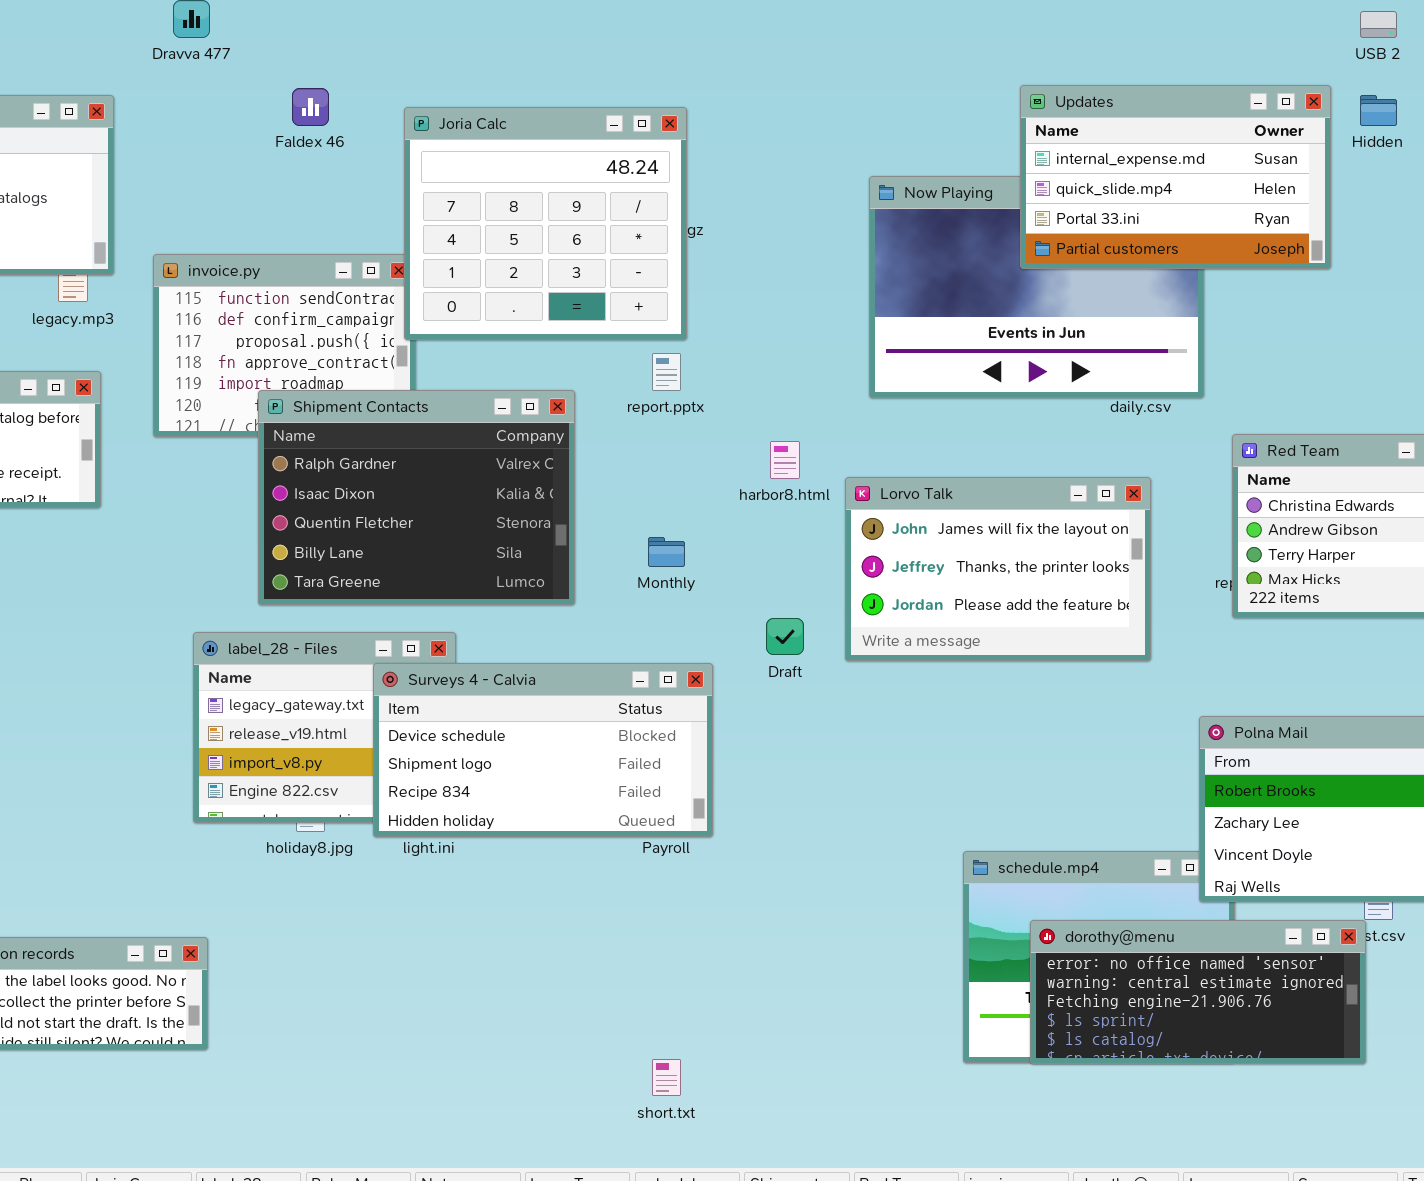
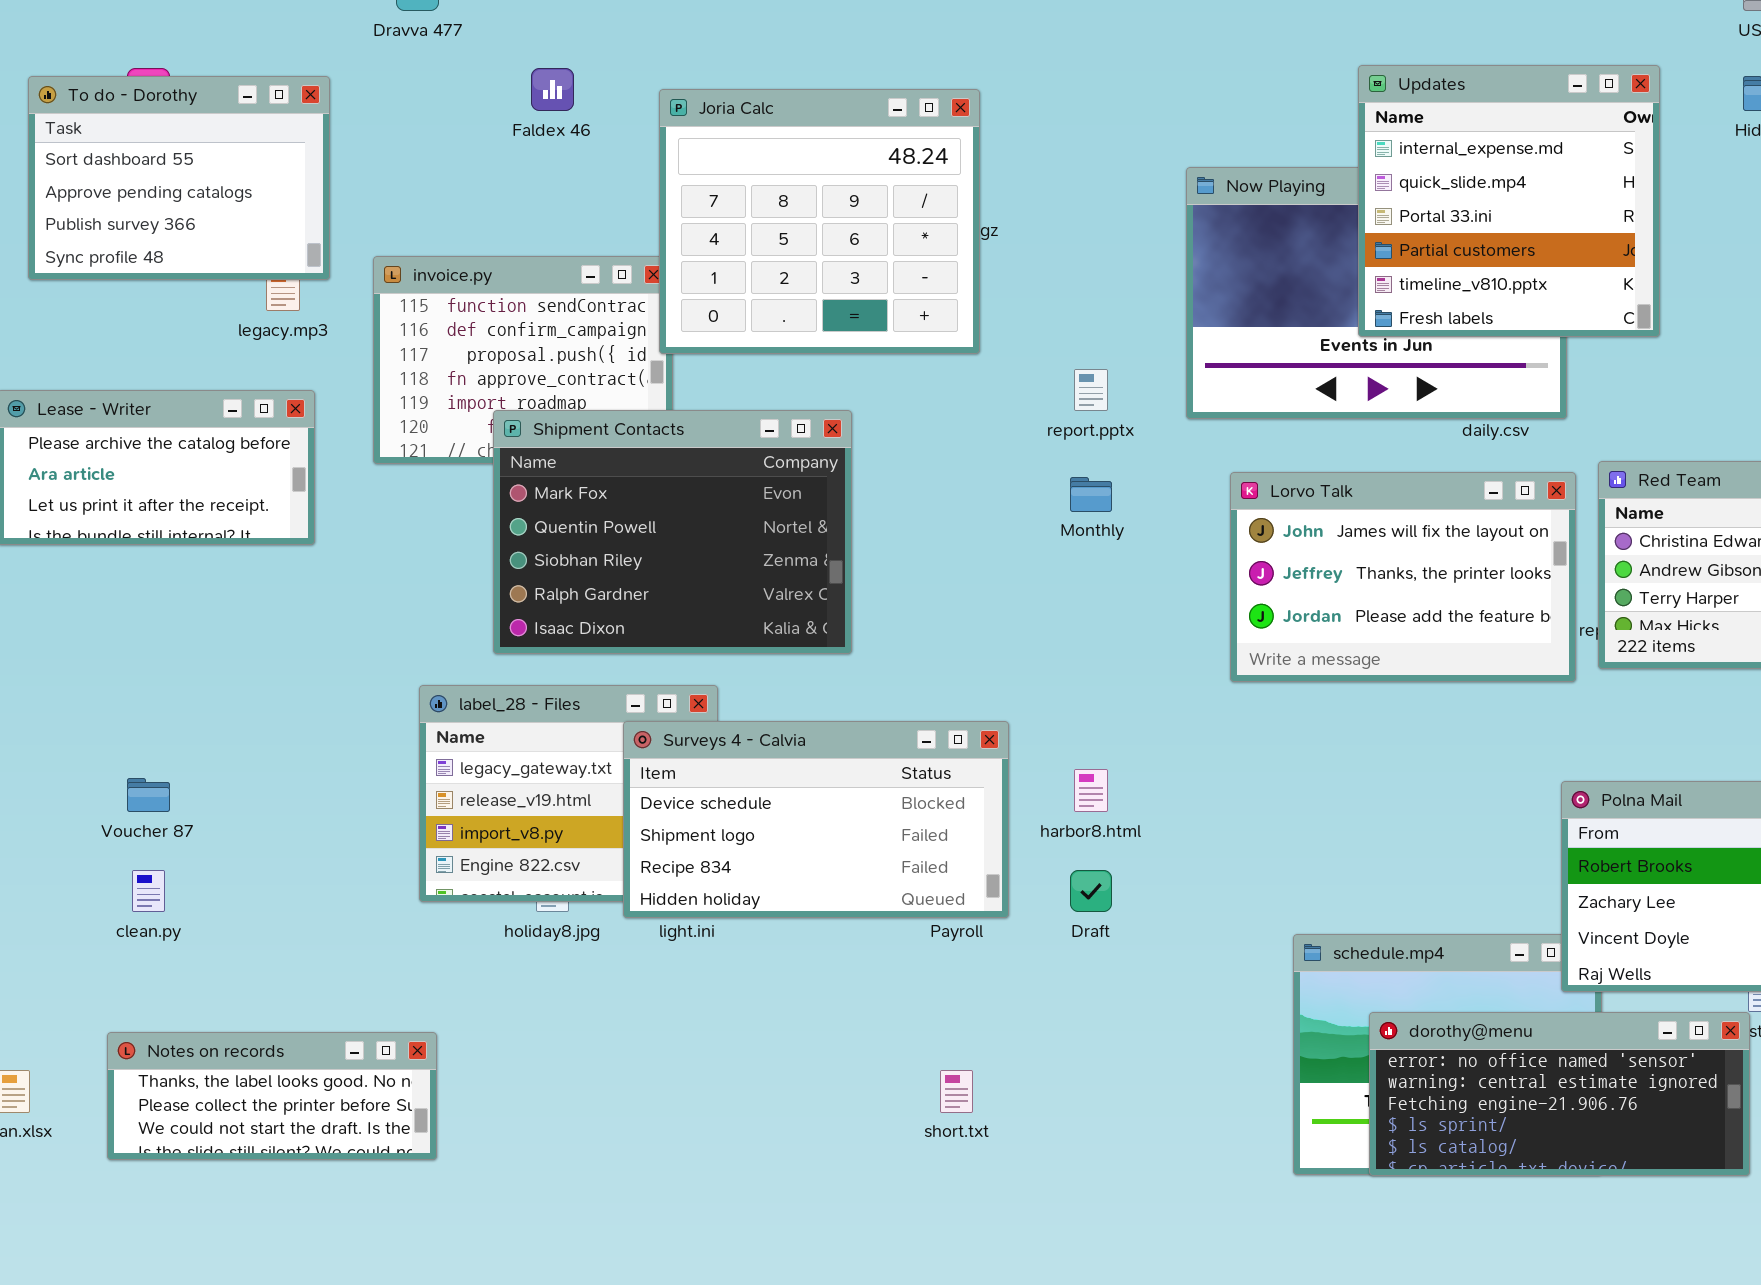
Updates: [1020,85,1331,269] -> [1358,65,1660,337], resized
report.pptx: [652,353,681,391] -> [1074,369,1108,411], moved
Shipment Contacts: [258,390,575,605] -> [493,410,852,654], scrolled up 3 rows
harbor8.html: [770,441,800,479] -> [1074,769,1108,812], moved
Lorvo Talk: [845,477,1151,661] -> [1230,472,1576,682], moved
Monthly: [648,537,685,567] -> [1070,477,1112,512], moved
Draft: [766,618,804,655] -> [1070,870,1112,912], moved
short.txt: [652,1059,681,1096] -> [940,1070,973,1113], moved

